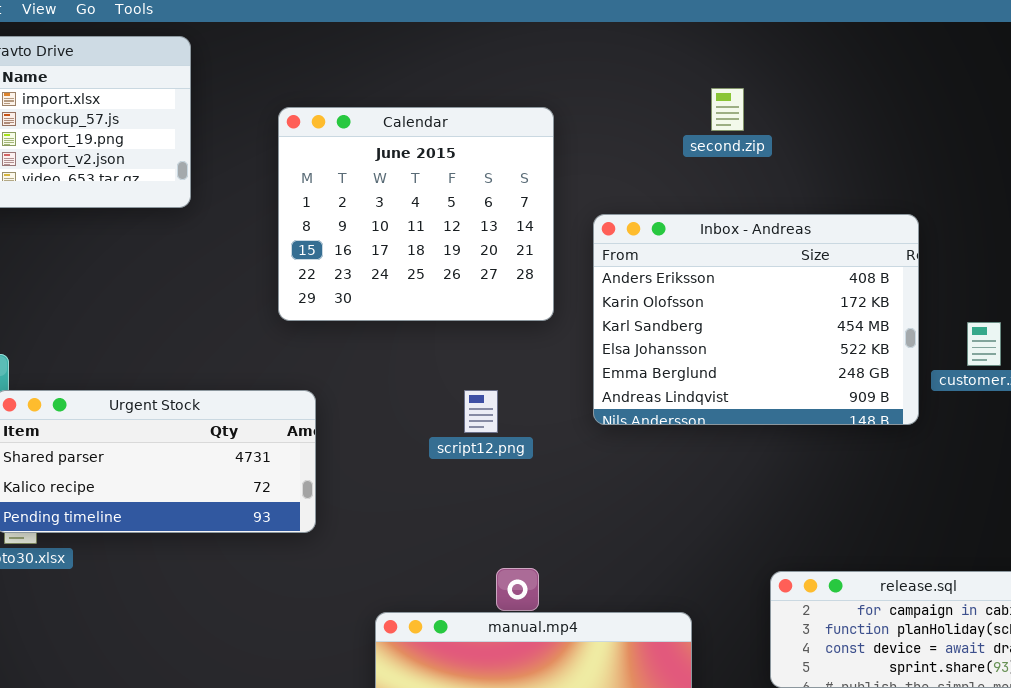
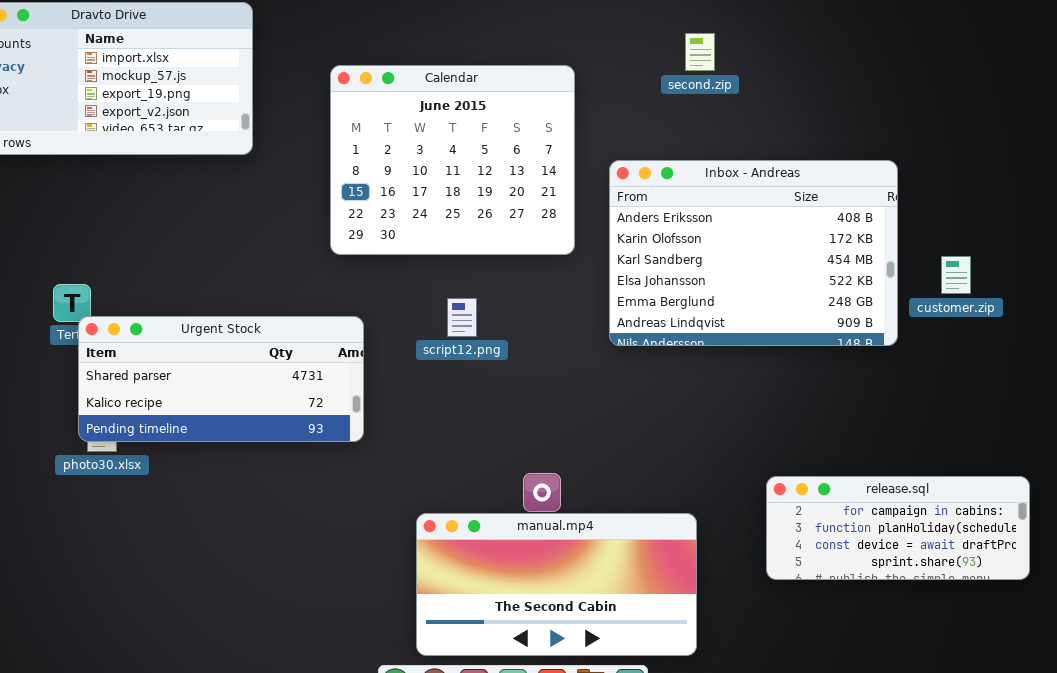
second.zip: [711,88,744,131] -> [685,33,715,71], moved
script12.png: [464,390,498,433] -> [447,298,477,337], moved

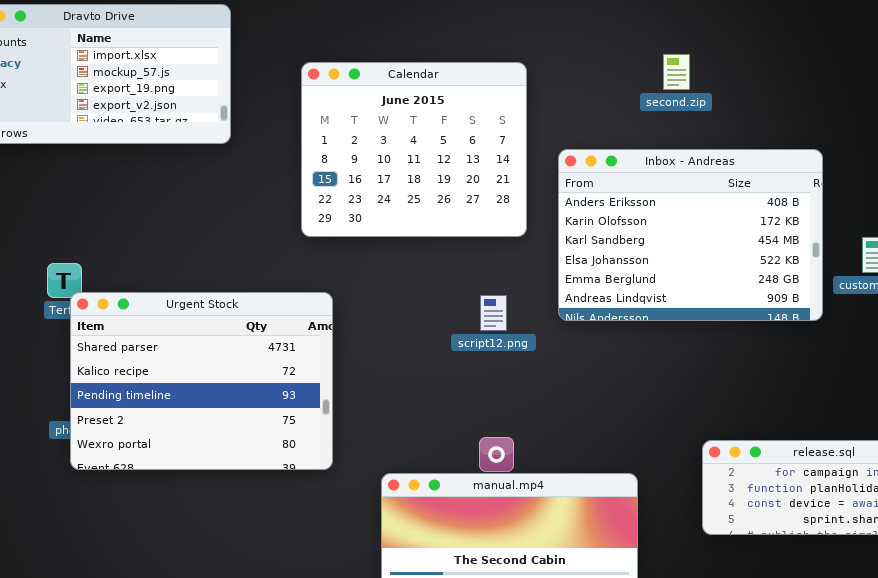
second.zip: [685,33,715,71] -> [663,54,690,90], moved
script12.png: [447,298,477,337] -> [480,295,507,331], moved
Urgent Stock: [78,316,364,442] -> [70,292,333,470], resized

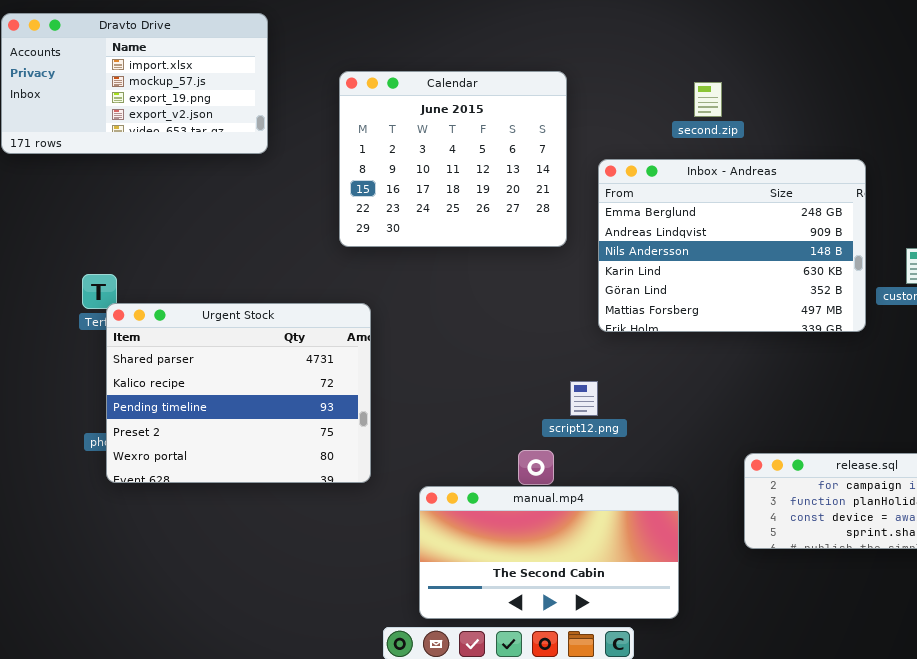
second.zip: [663,54,690,90] -> [694,82,722,117], moved
Inbox - Andreas: [558,149,823,321] -> [598,159,866,332], scrolled down 4 rows
script12.png: [480,295,507,331] -> [570,381,598,416], moved

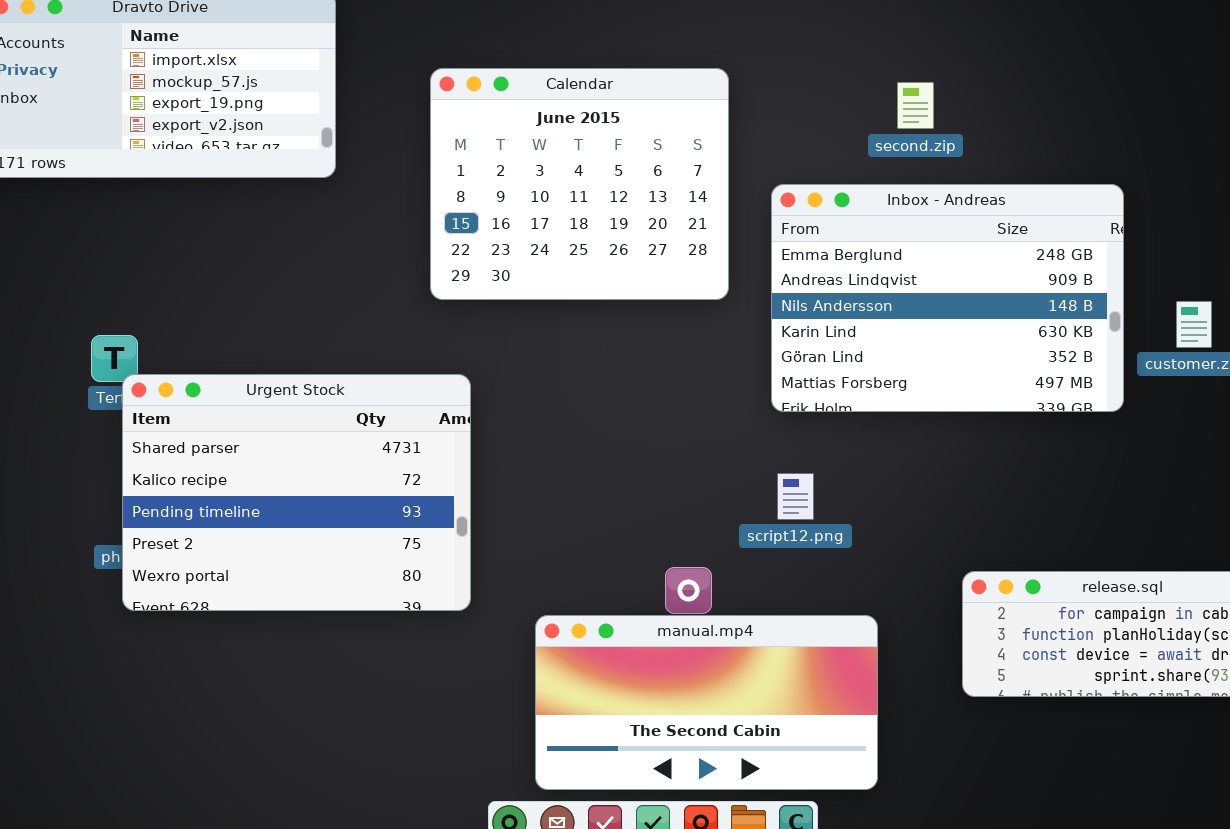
script12.png: [570,381,598,416] -> [777,473,814,520], moved

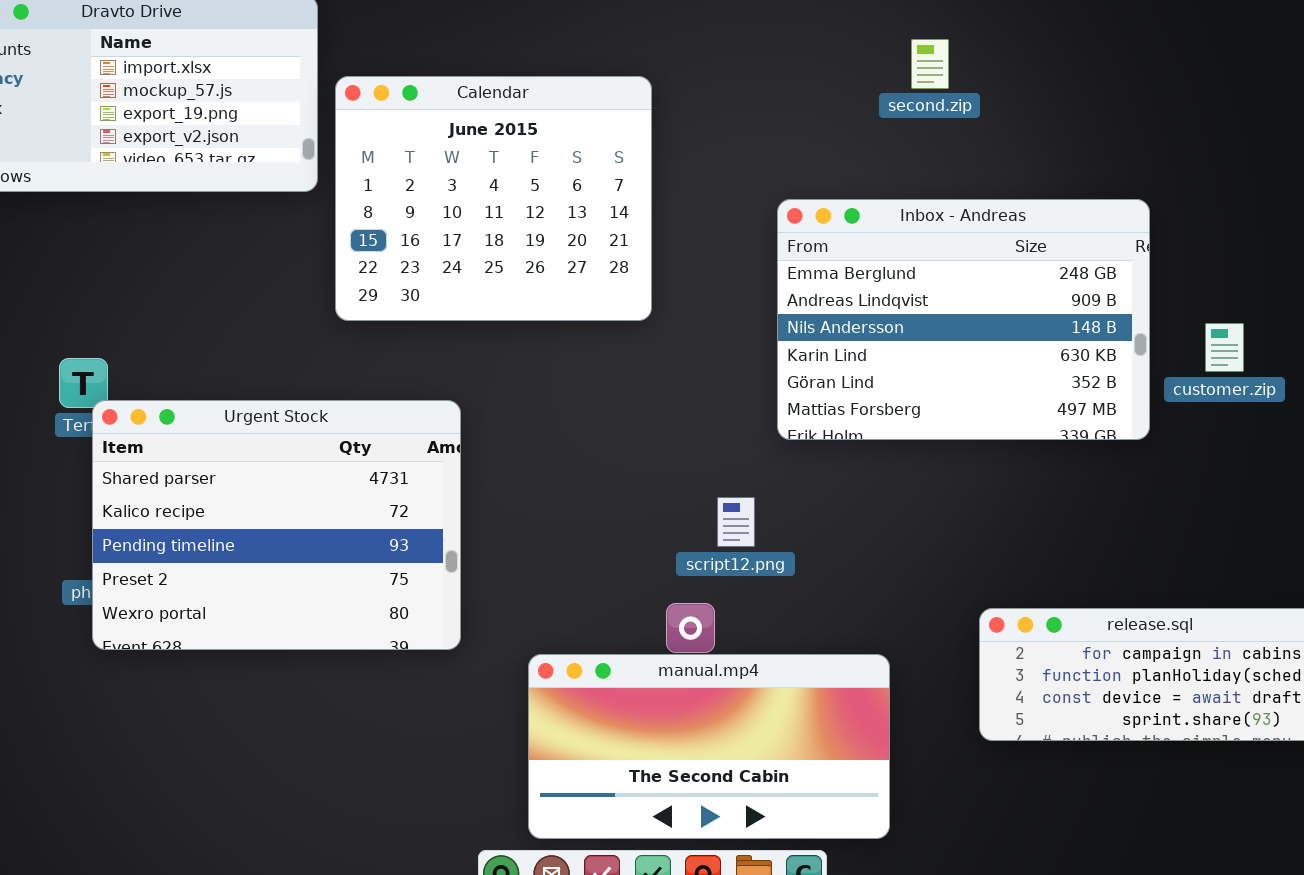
Calendar: [430,68,729,300] -> [335,76,652,321], moved
second.zip: [897,82,934,129] -> [911,39,949,89], moved
script12.png: [777,473,814,520] -> [717,497,755,547], moved

